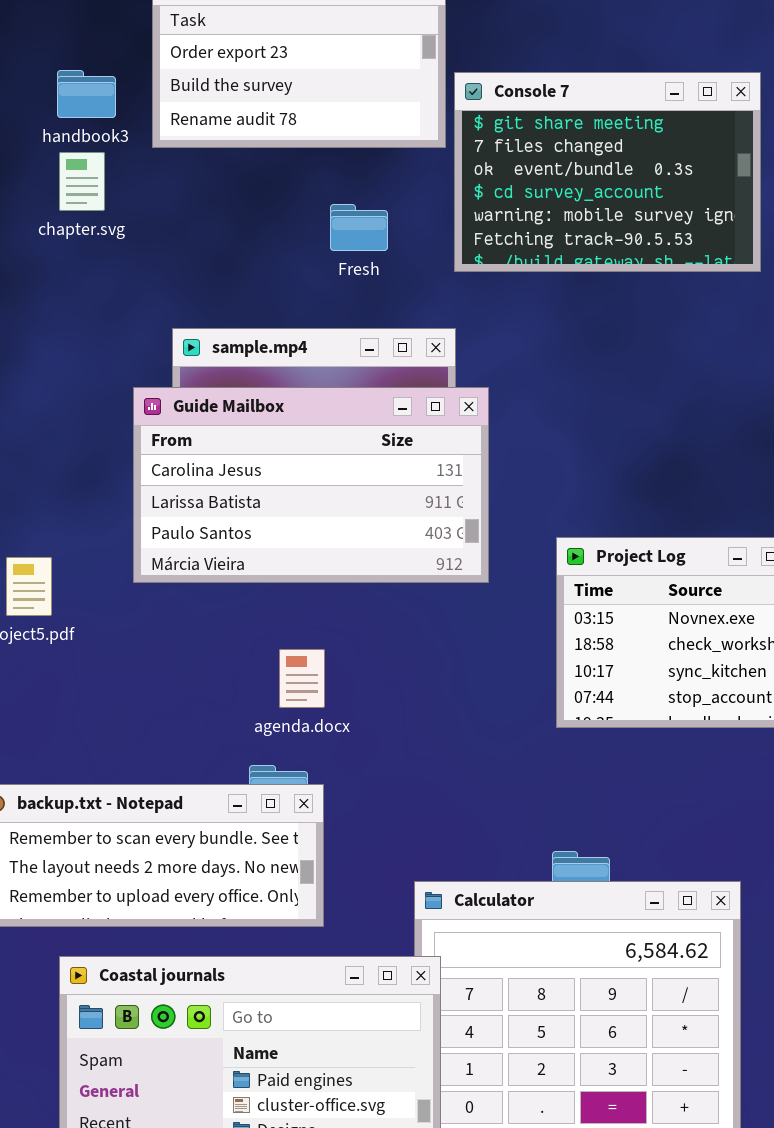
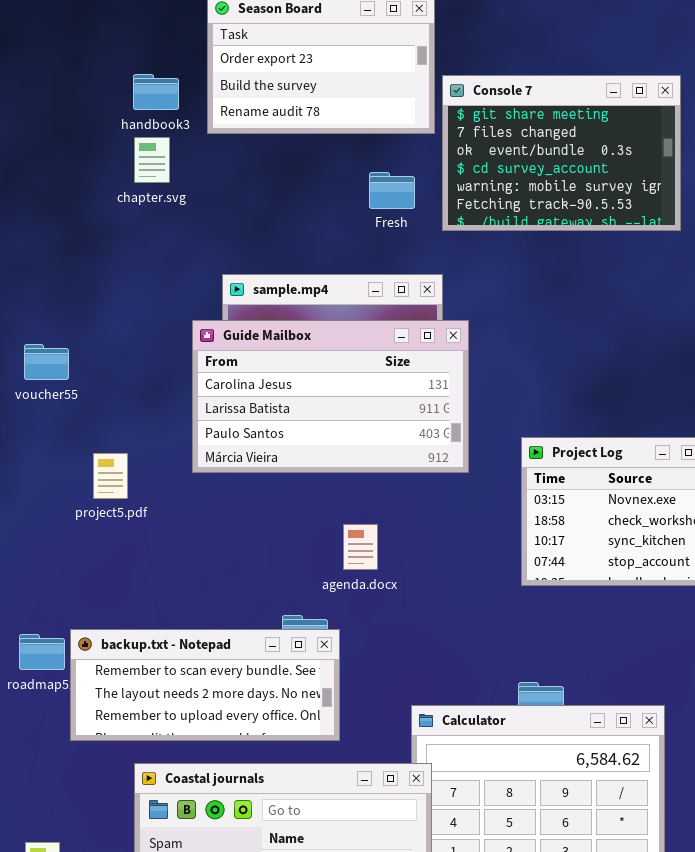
Fresh: [330,204,388,251] -> [369,172,415,209], moved
agenda.docx: [279,649,325,708] -> [343,524,378,570], moved

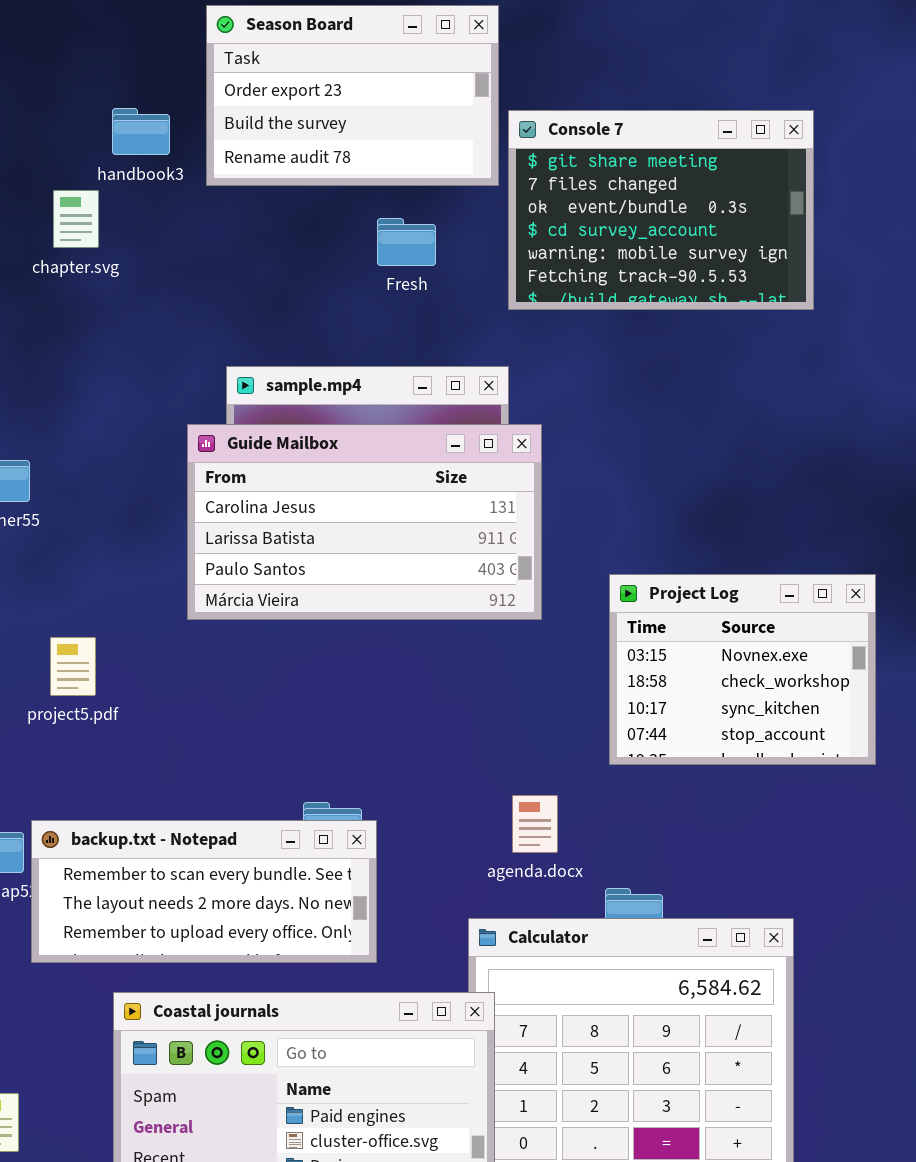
chapter.svg: [134,137,170,183] -> [53,190,99,248], moved
Fresh: [369,172,415,209] -> [377,218,436,266], moved
project5.pdf: [93,453,128,499] -> [50,637,96,696], moved
agenda.docx: [343,524,378,570] -> [512,795,558,853], moved

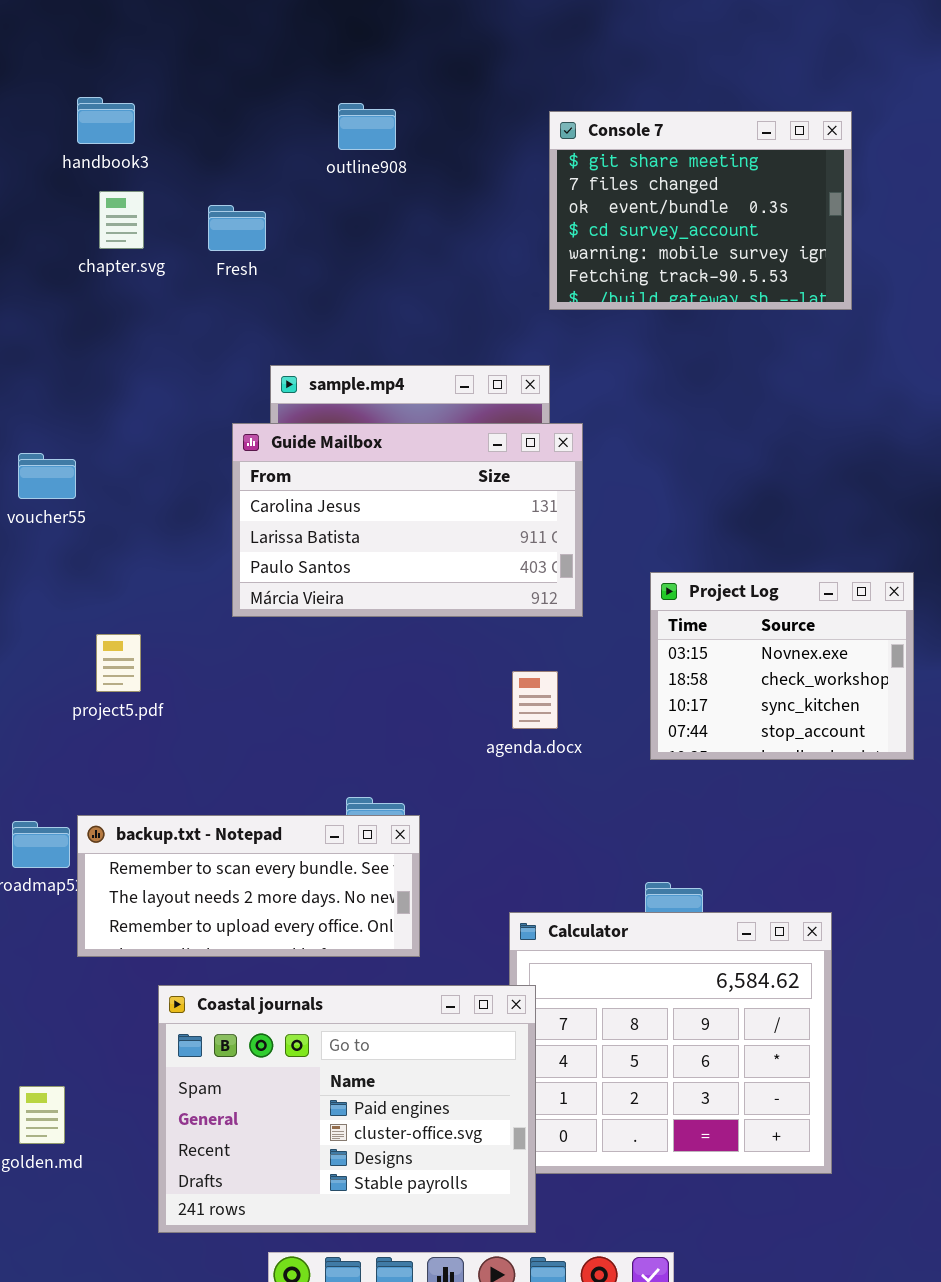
Season Board: [206,5,499,186] -> none, closed
handbook3: [112,108,170,155] -> [77,97,135,144], moved
Fresh: [377,218,436,266] -> [208,205,266,251], moved
agenda.docx: [512,795,558,853] -> [512,671,558,729], moved

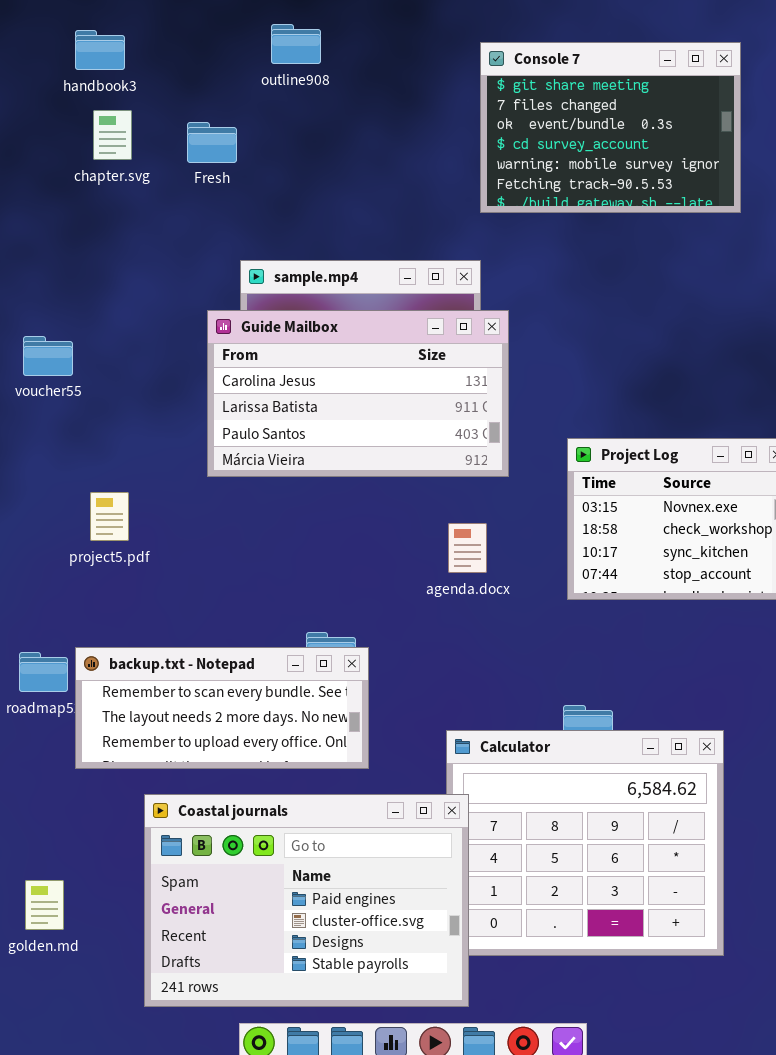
outline908: [338,103,396,150] -> [271,24,321,64], moved

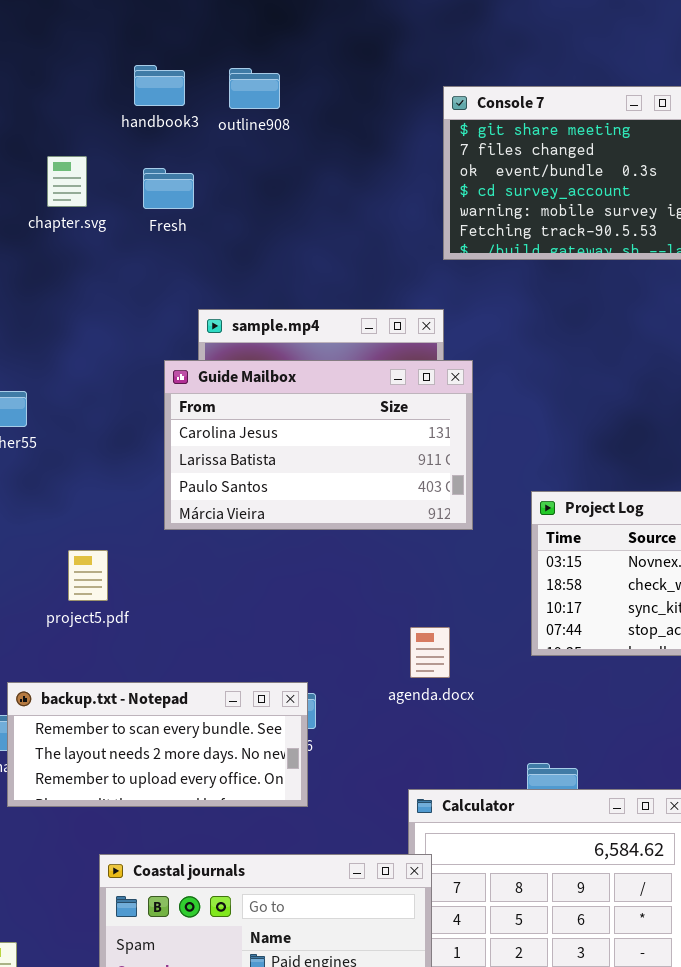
handbook3: [75,30,125,70] -> [134,65,185,106], moved
project5.pdf: [90,492,129,541] -> [68,550,108,601], moved
agenda.docx: [448,523,487,573] -> [410,627,450,678], moved
backup.txt - Notepad: [75,647,369,769] -> [7,682,308,807], moved

